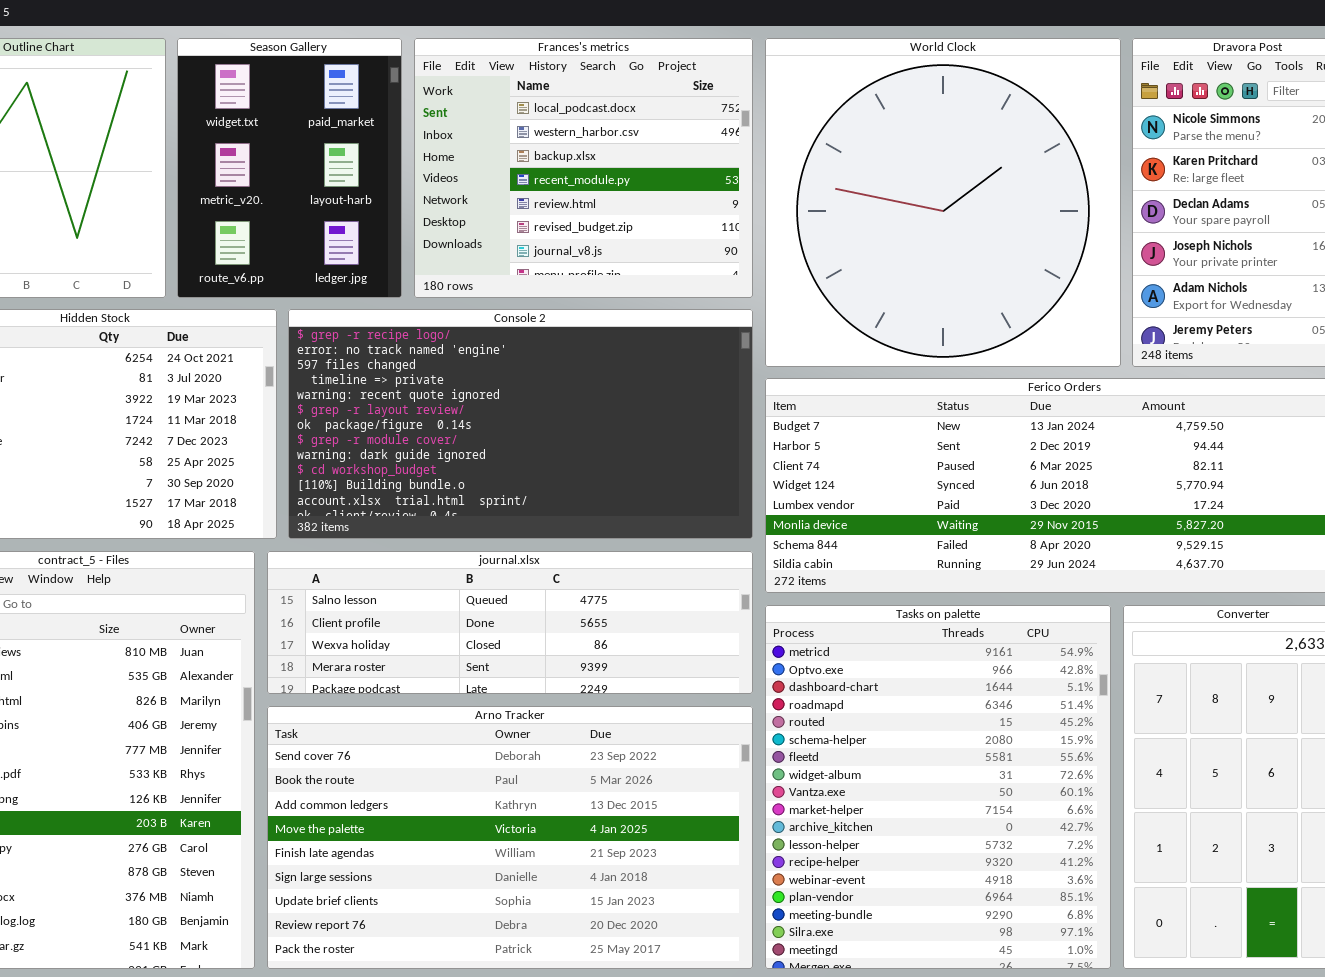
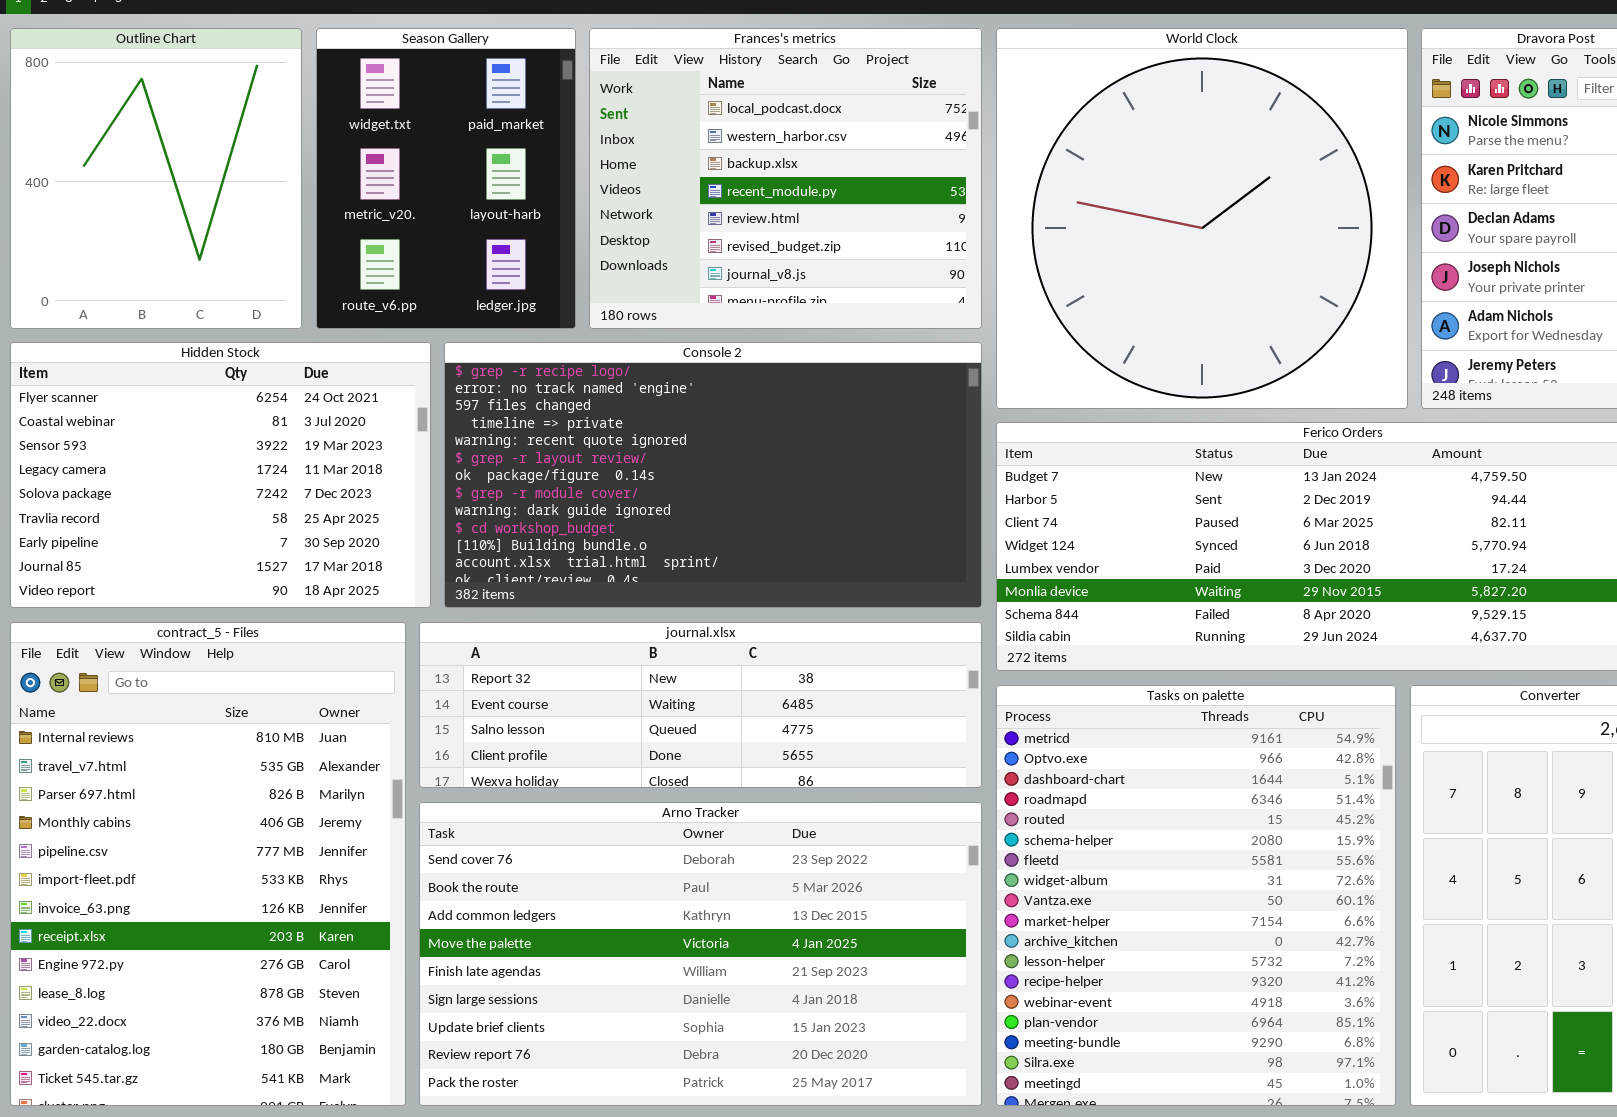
journal.xlsx: [267,551,753,694] -> [419,622,982,788], scrolled up 2 rows

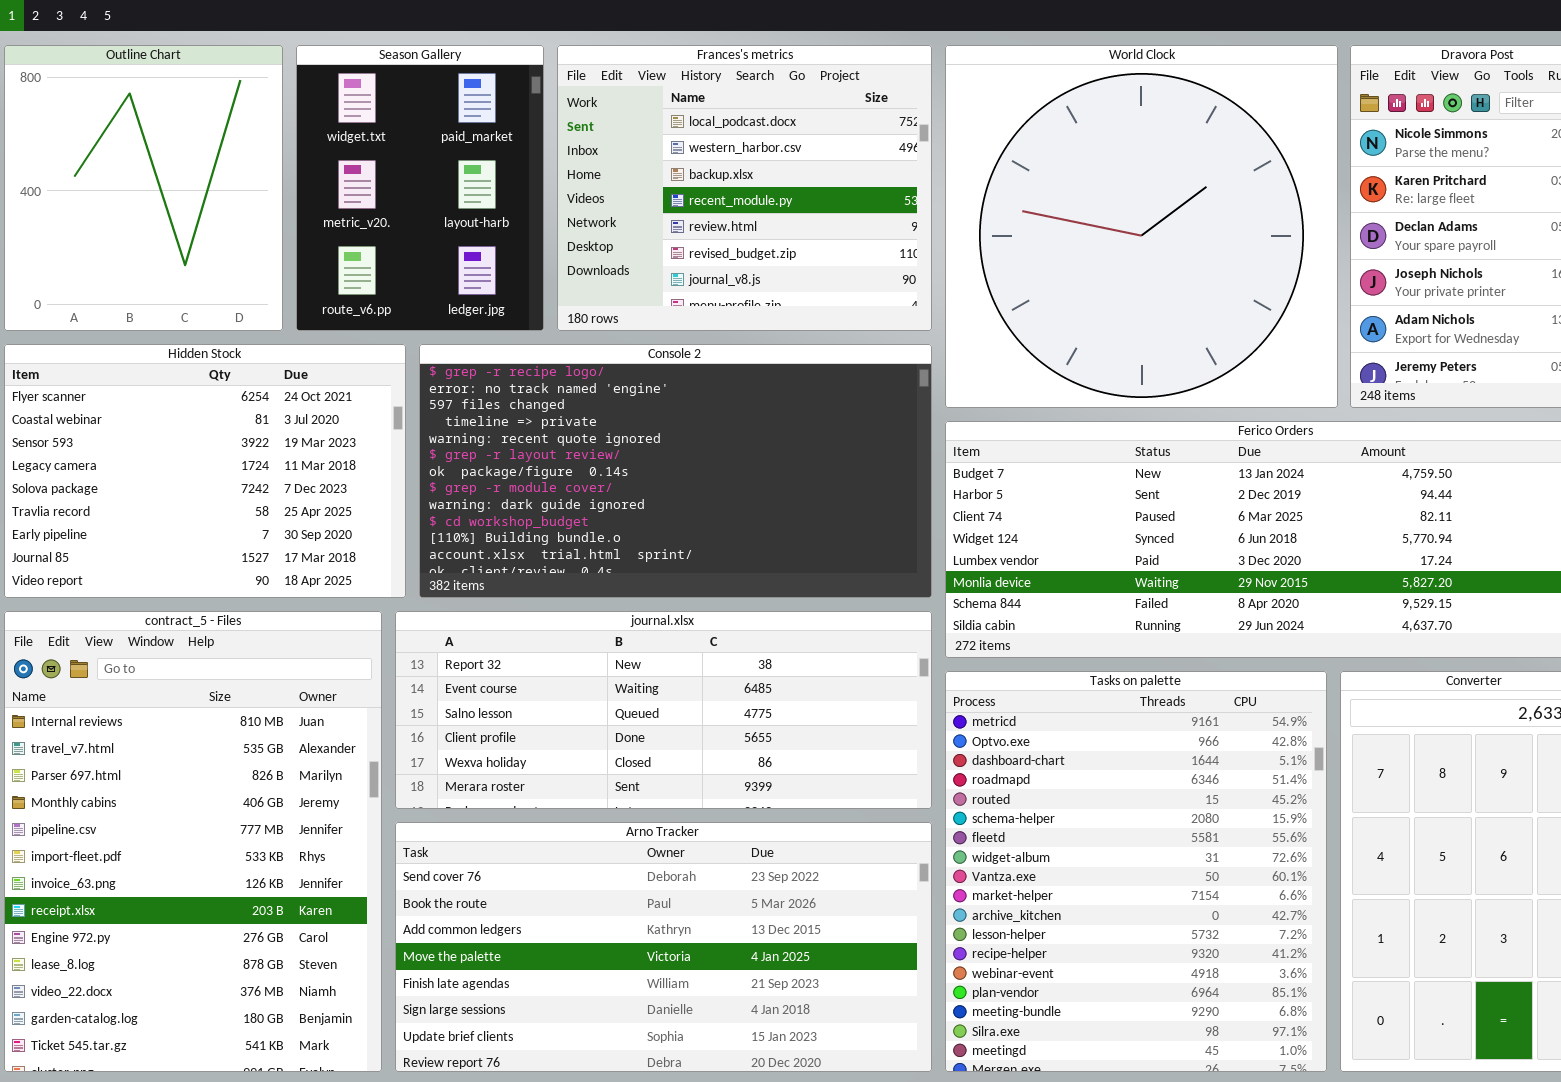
journal.xlsx: [419,622,982,788] -> [395,611,932,809], resized
Arno Tracker: [419,802,982,1106] -> [395,822,932,1072], resized

